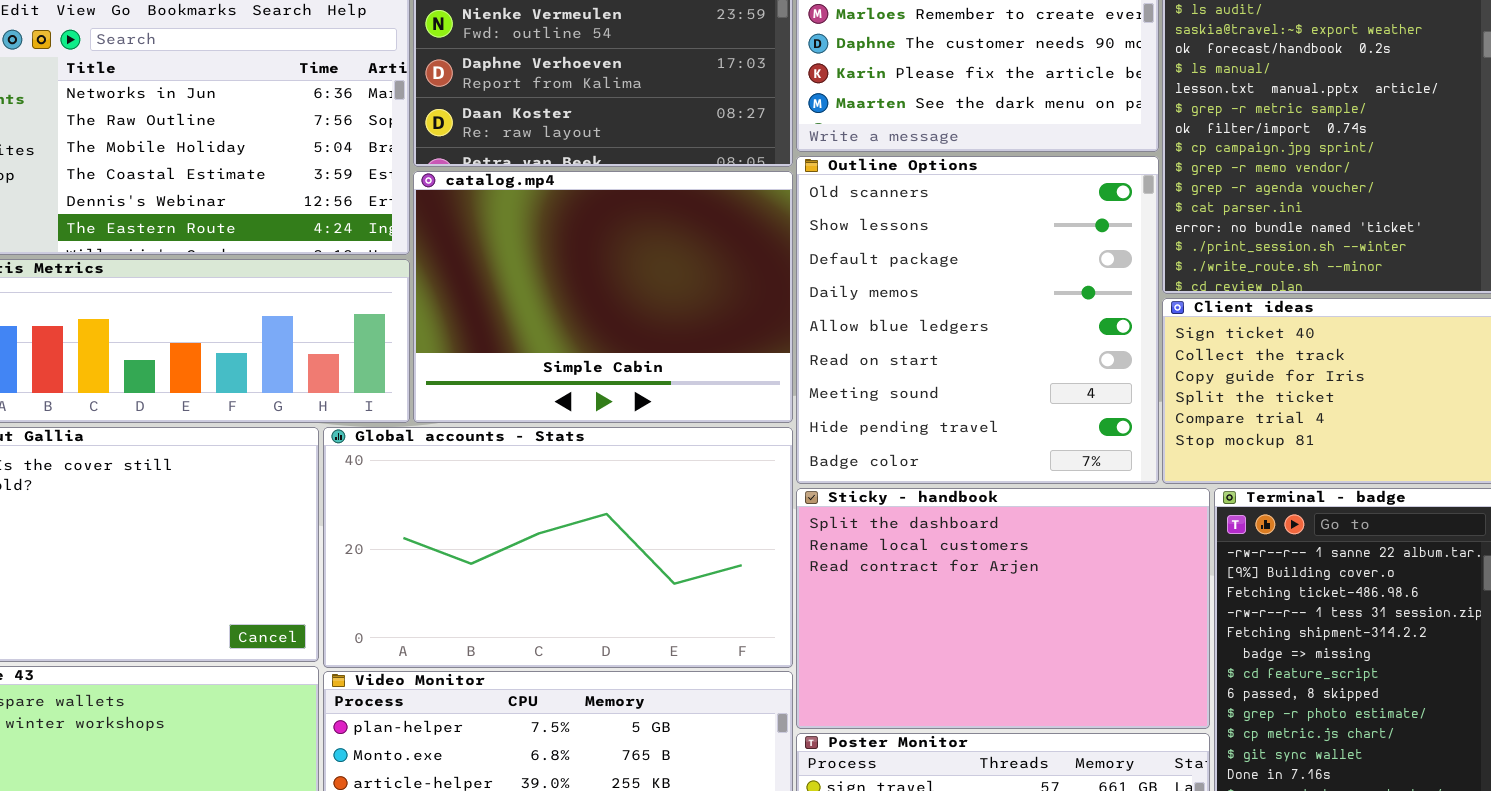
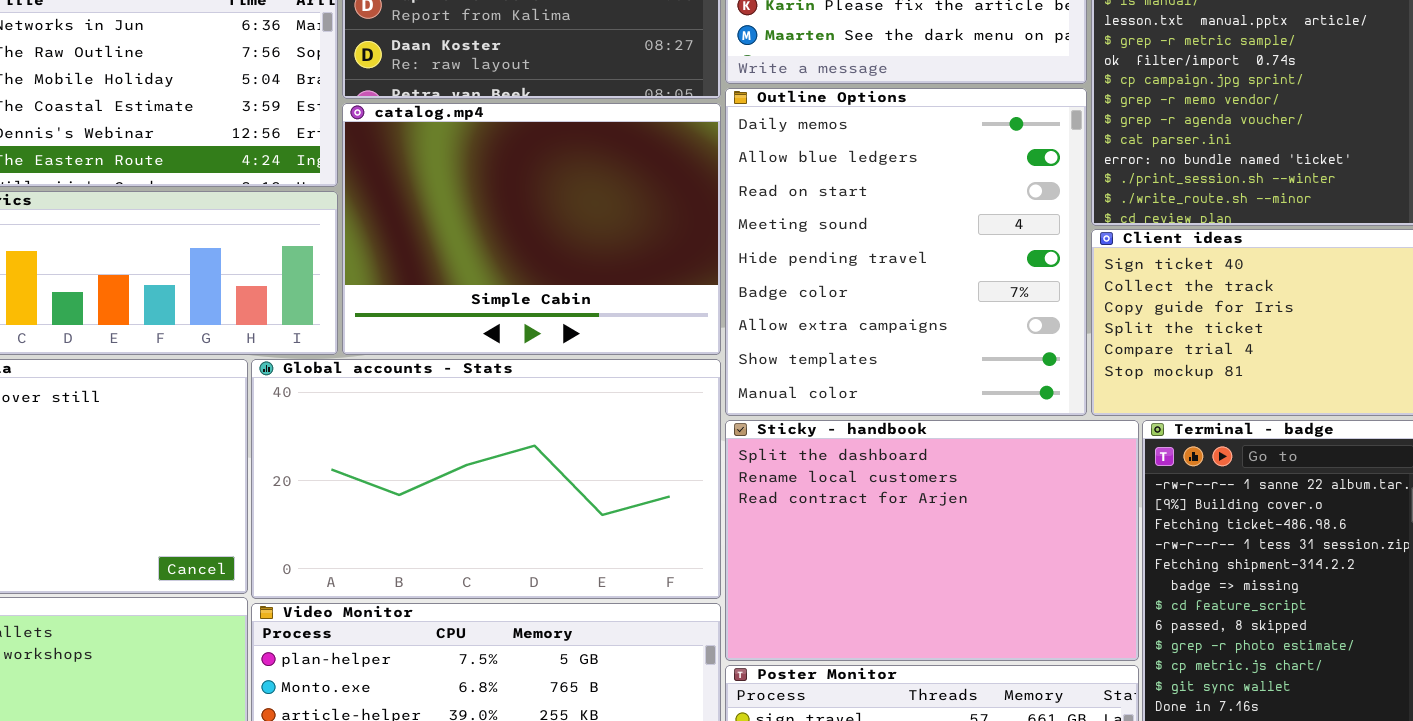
Outline Options: [796,156,1159,484] -> [725,88,1087,416], scrolled down 3 rows

